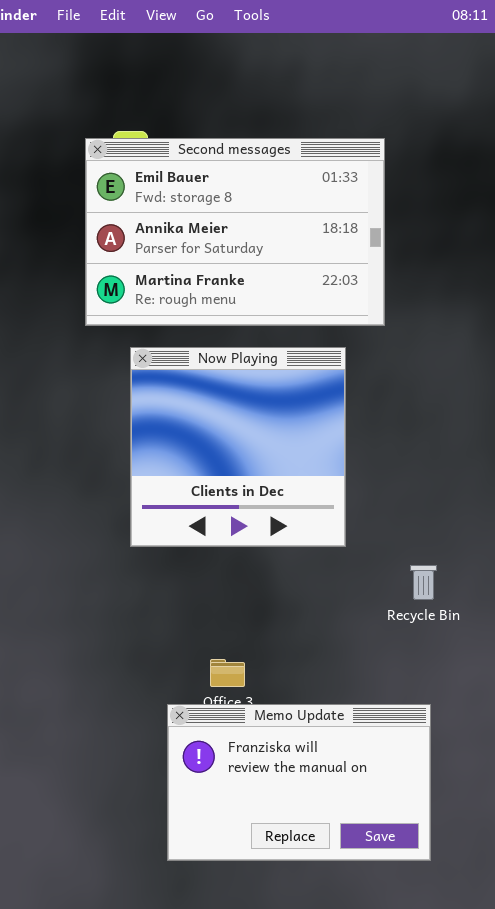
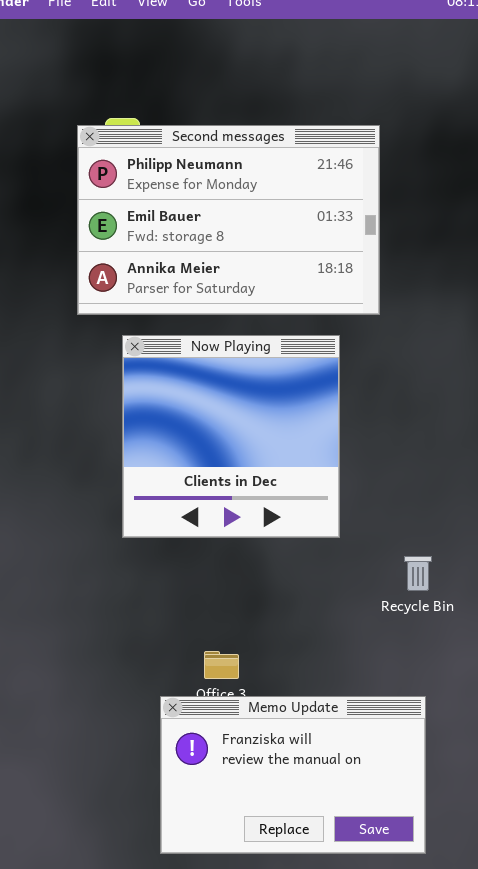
Second messages: [85,138,385,326] -> [77,125,380,315], scrolled up 1 row

